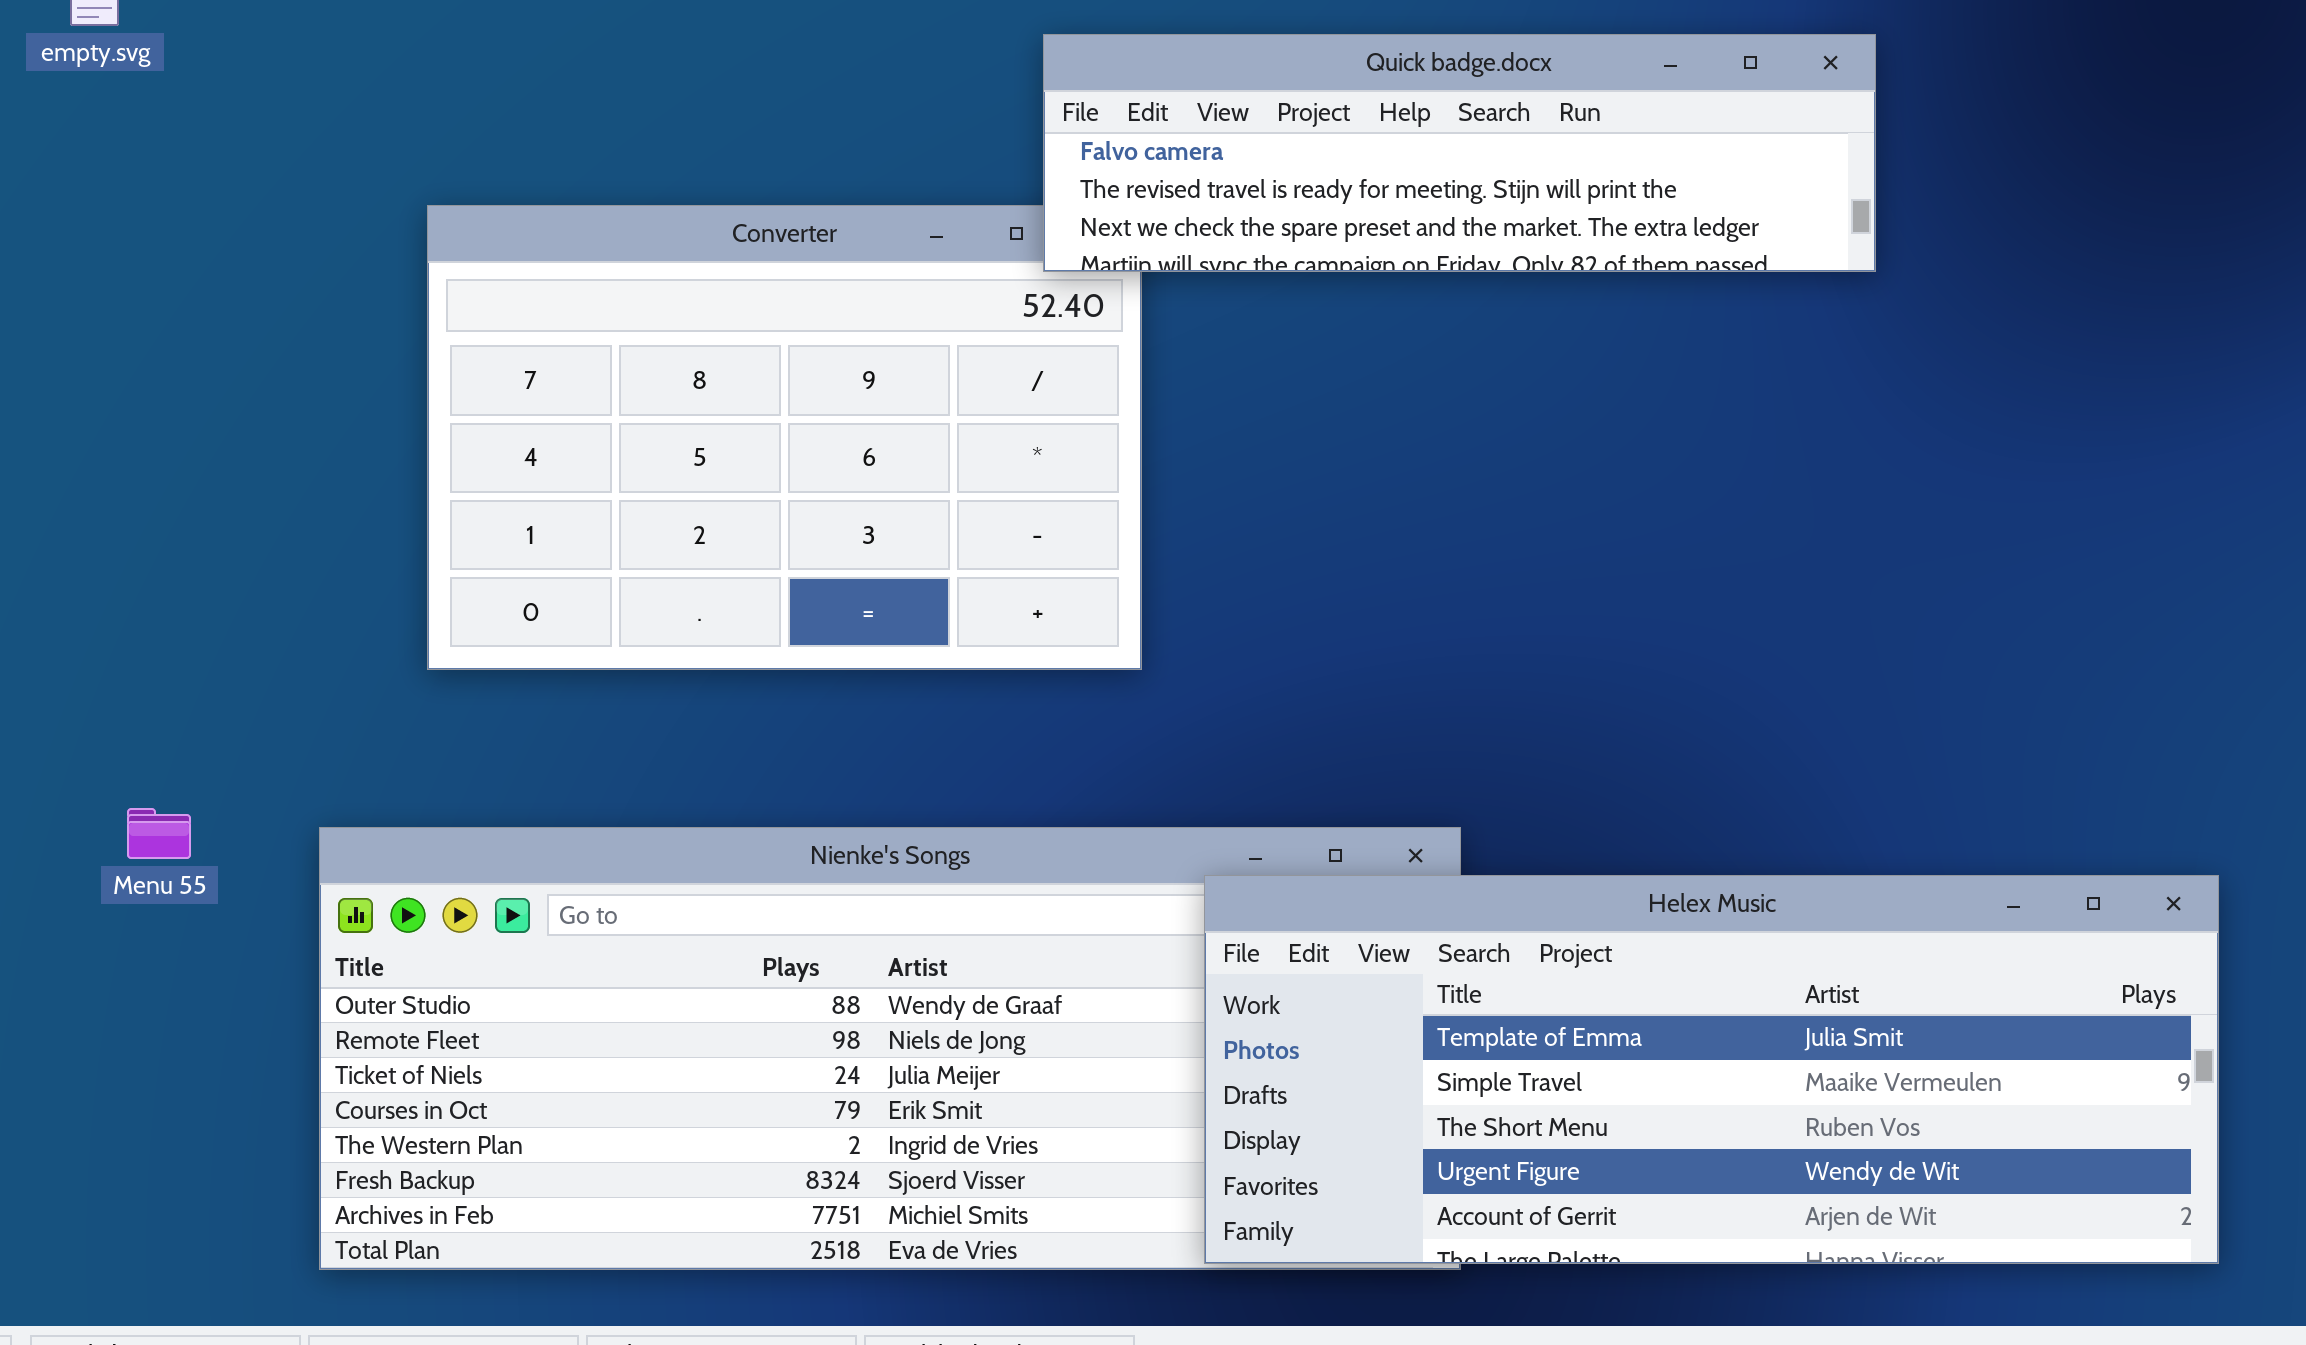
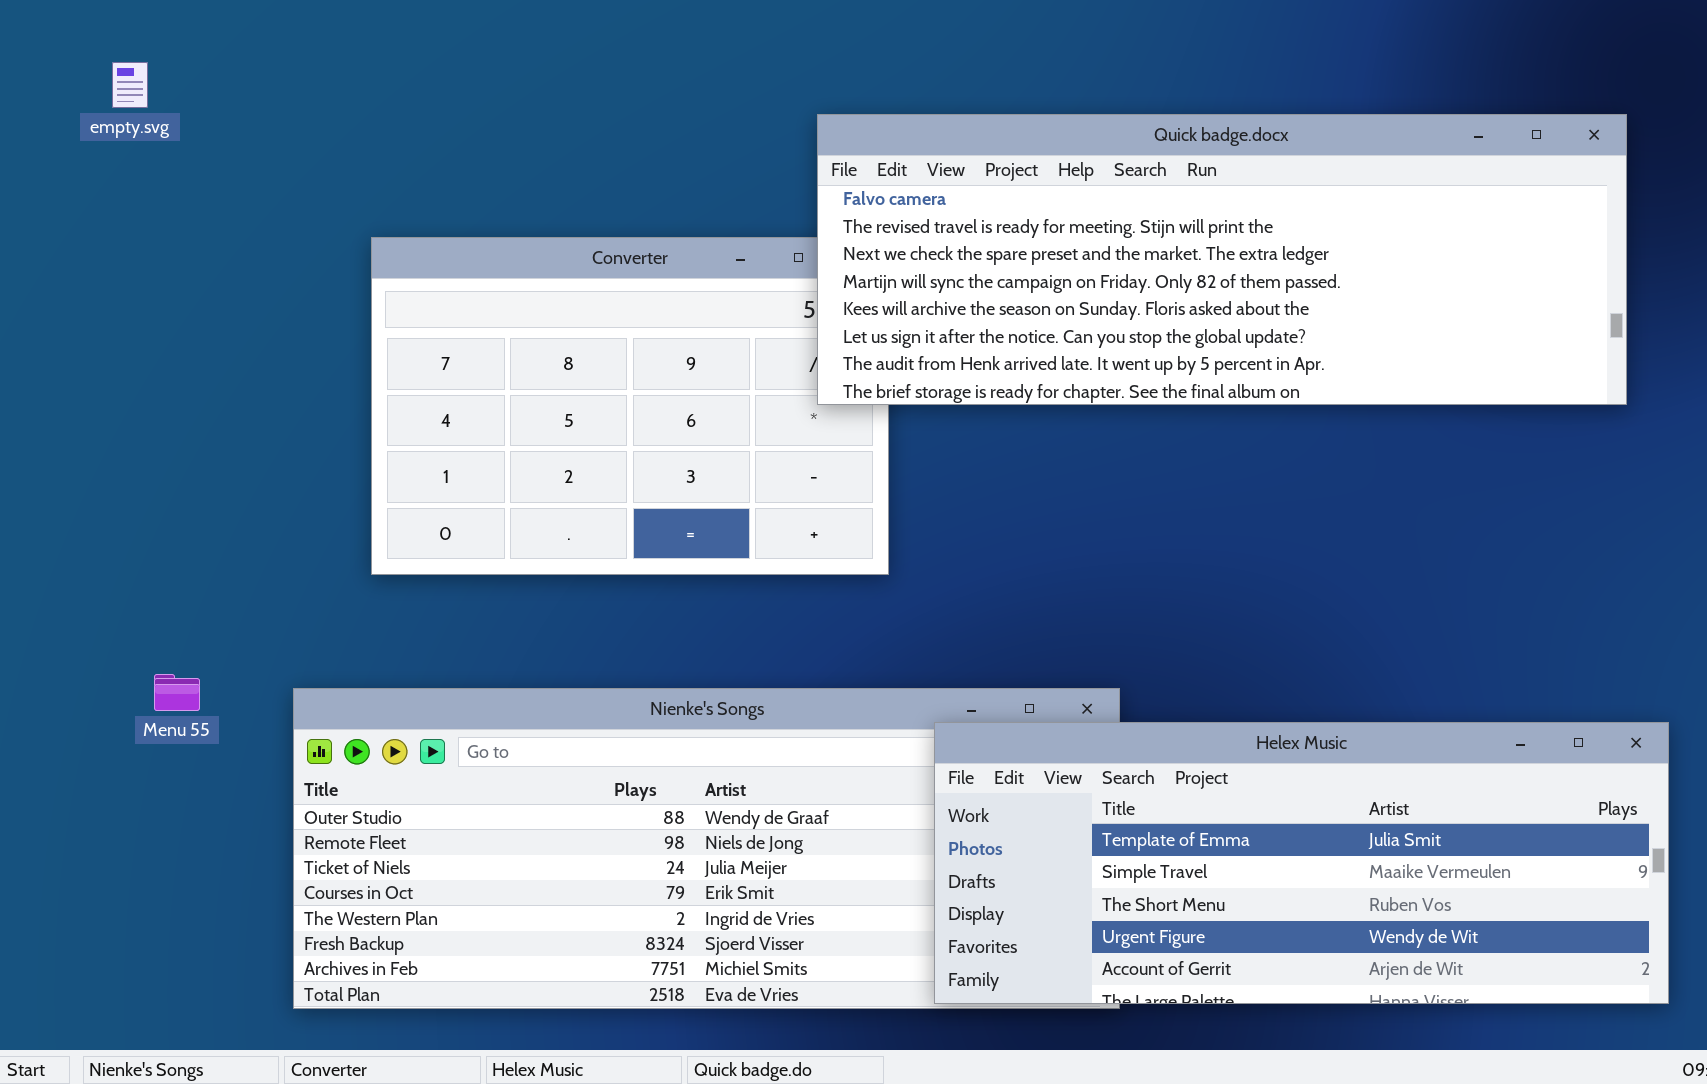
Quick badge.docx: [1043,34,1876,272] -> [817,114,1627,405], resized

